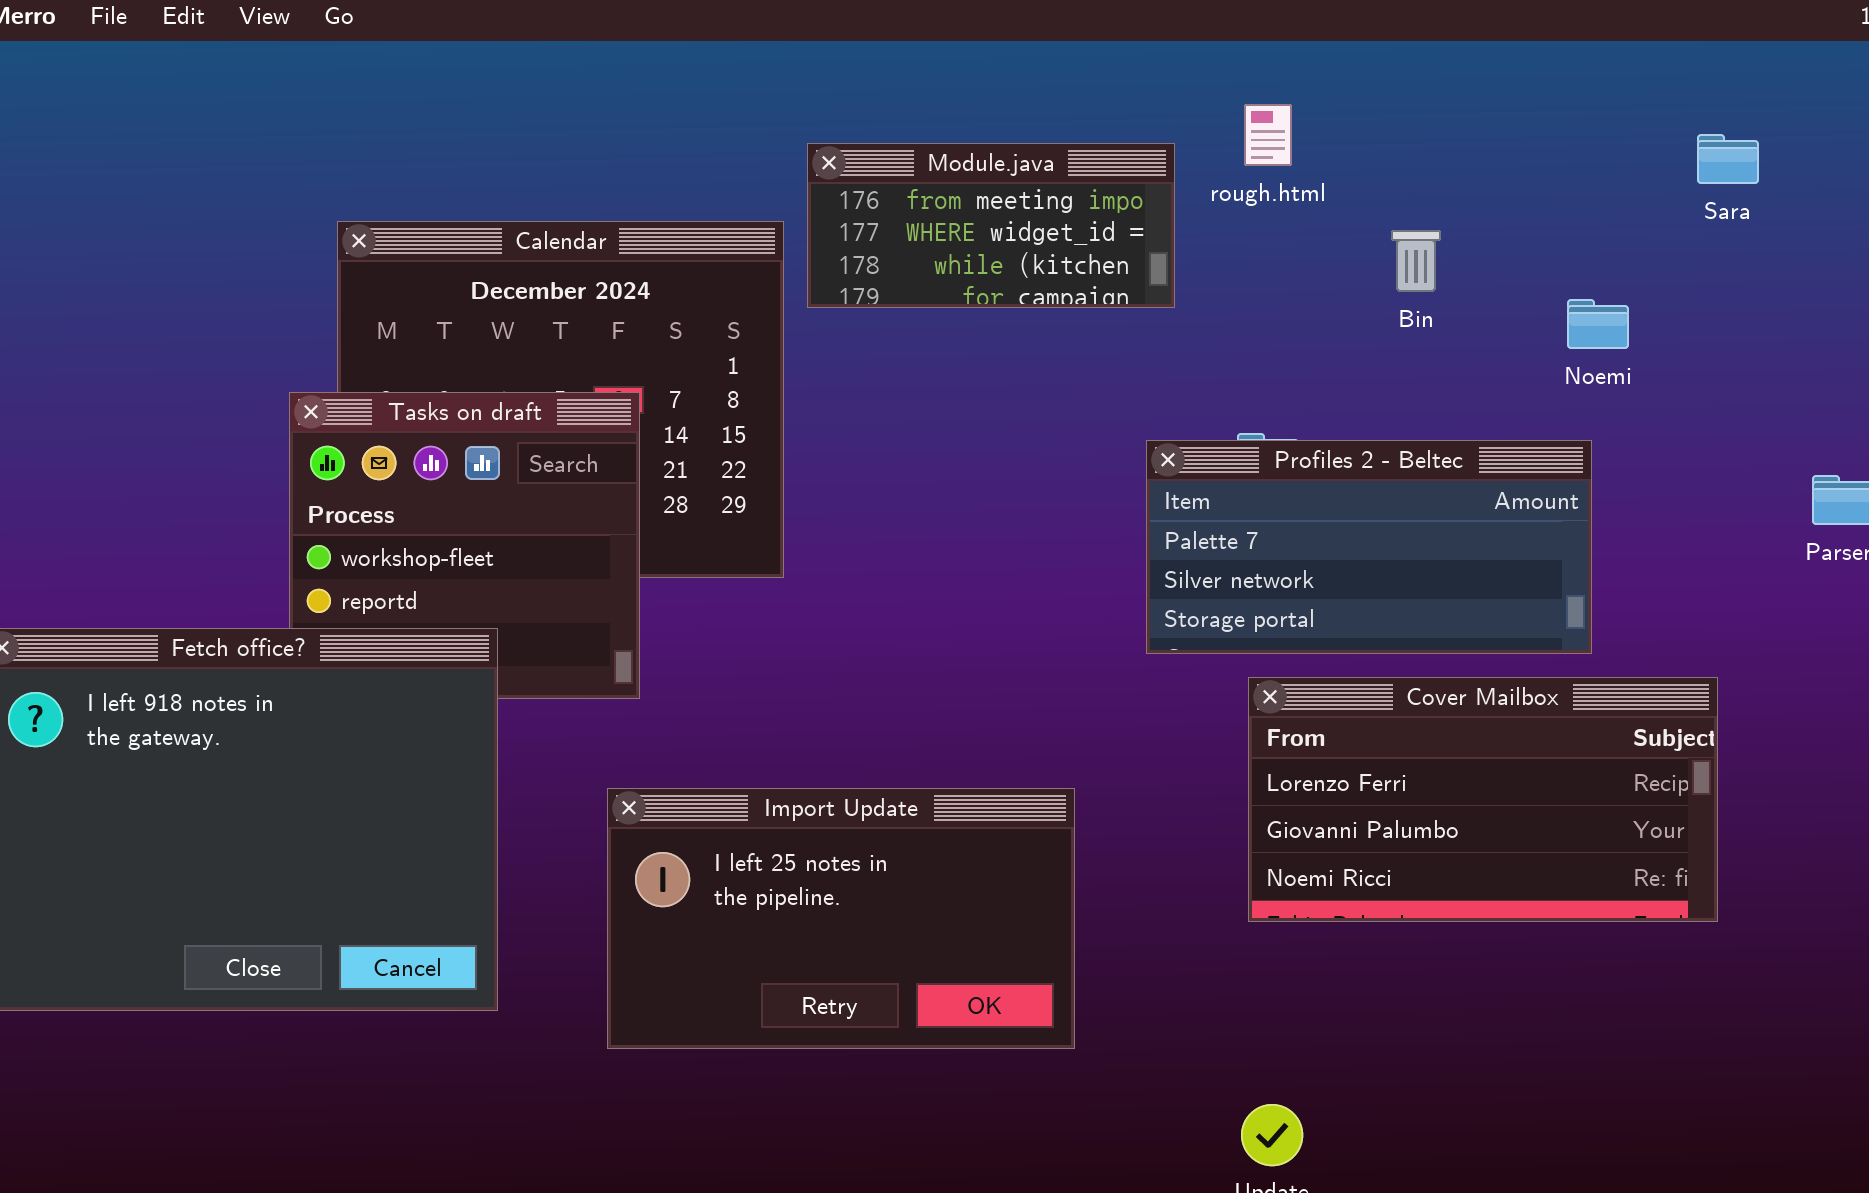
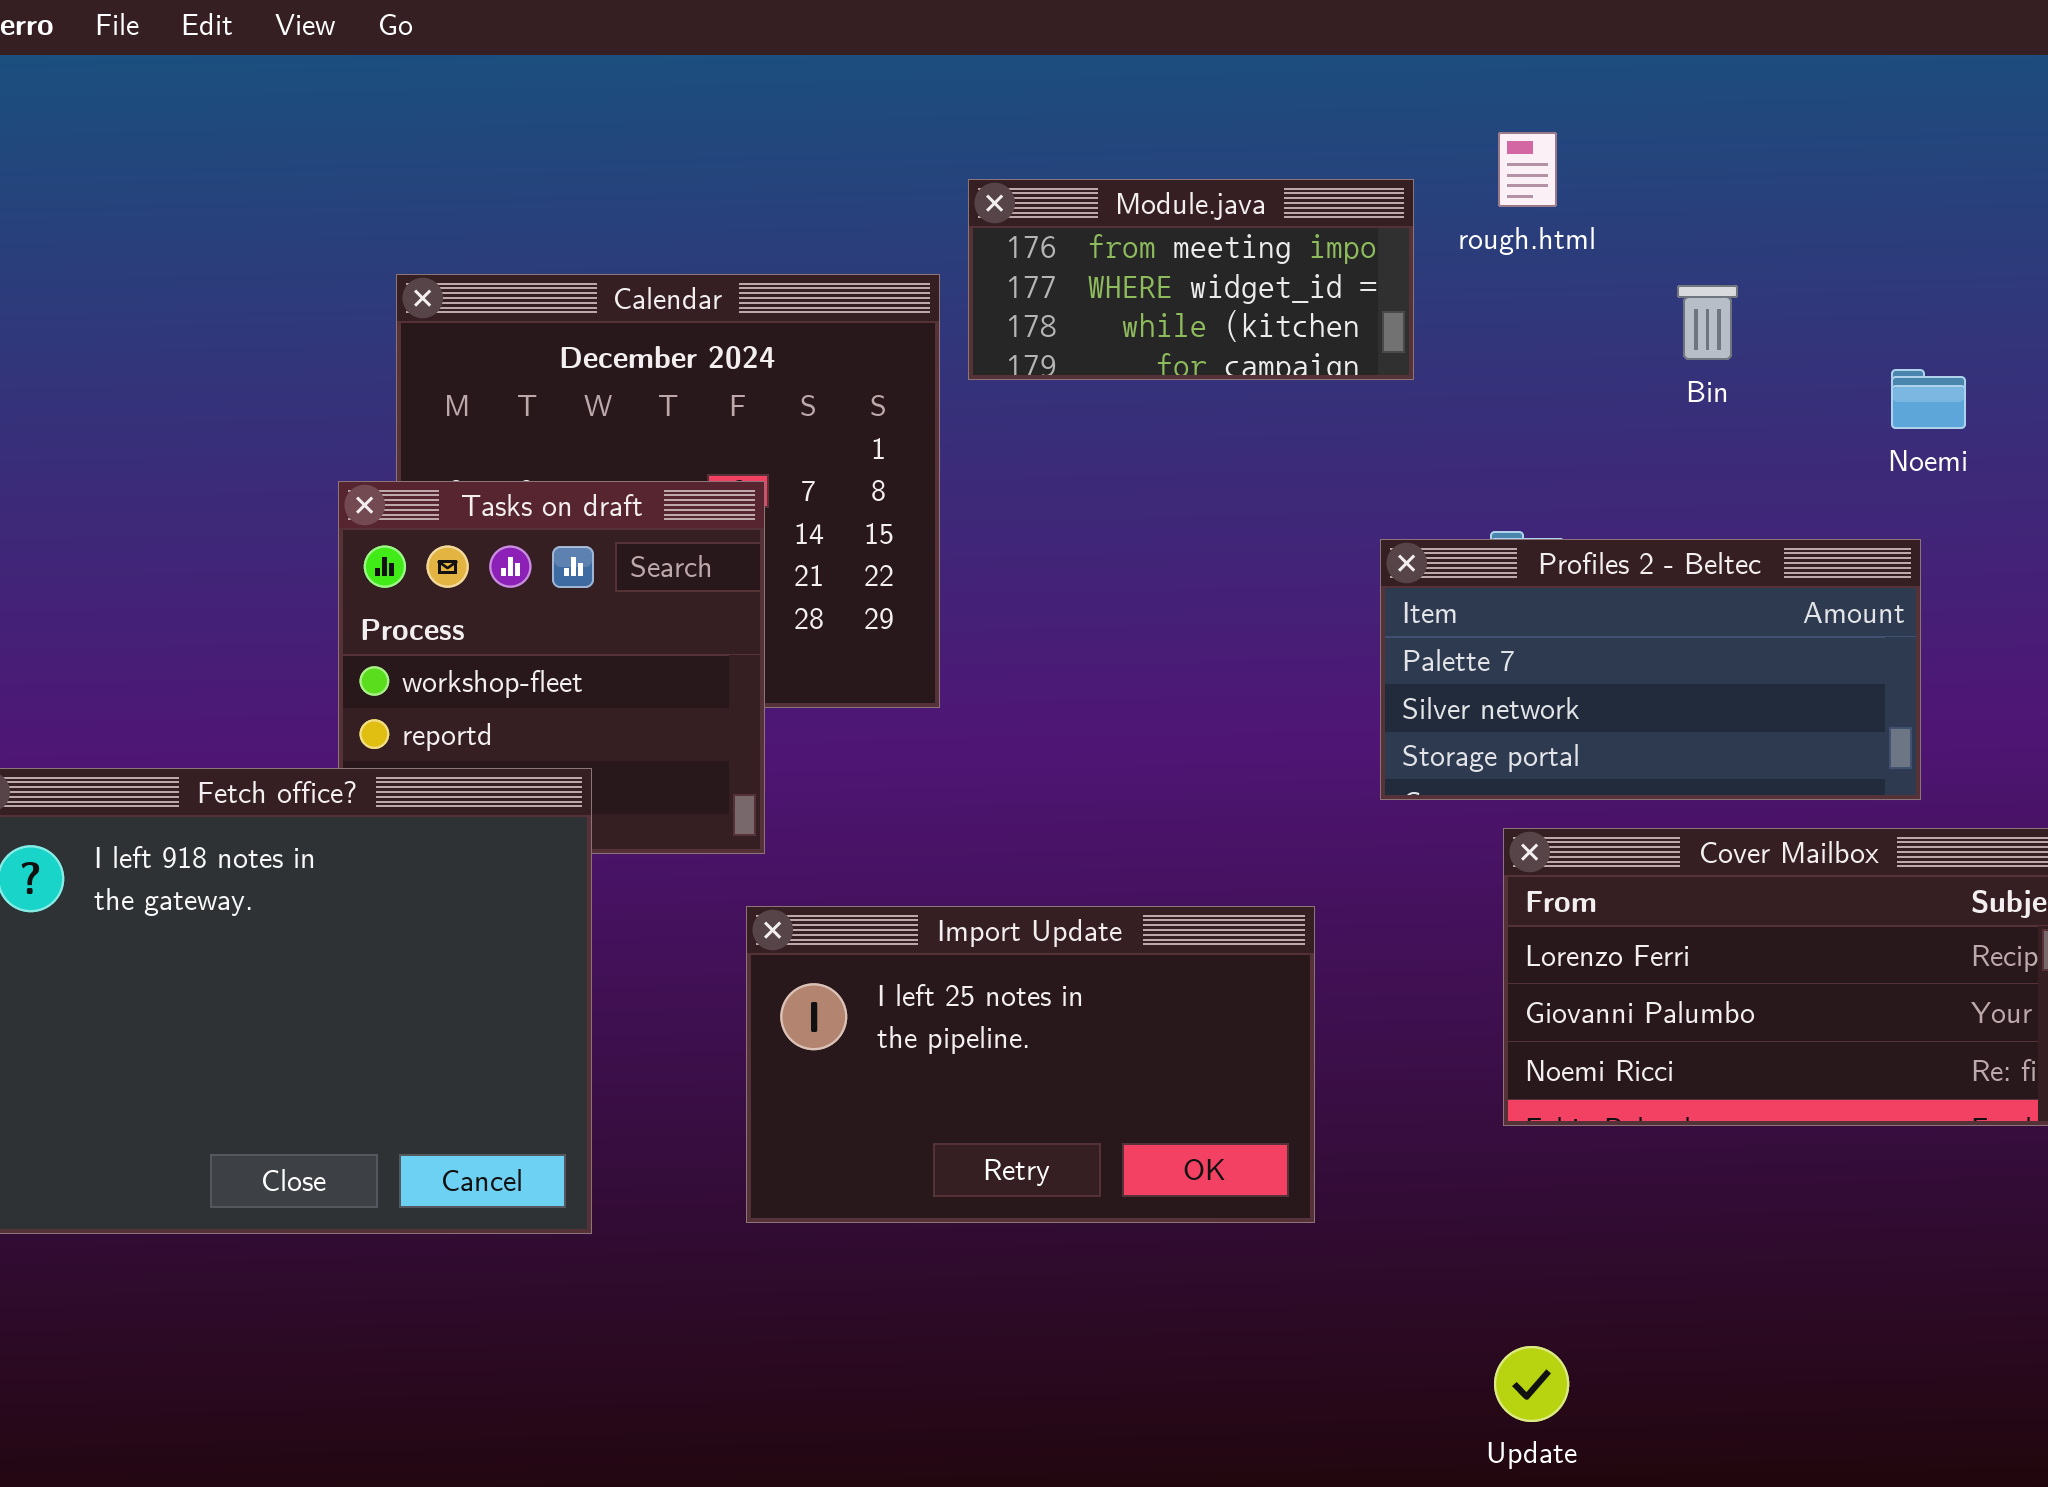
Import Update: [607,788,1075,1049] -> [746,906,1315,1223], moved

